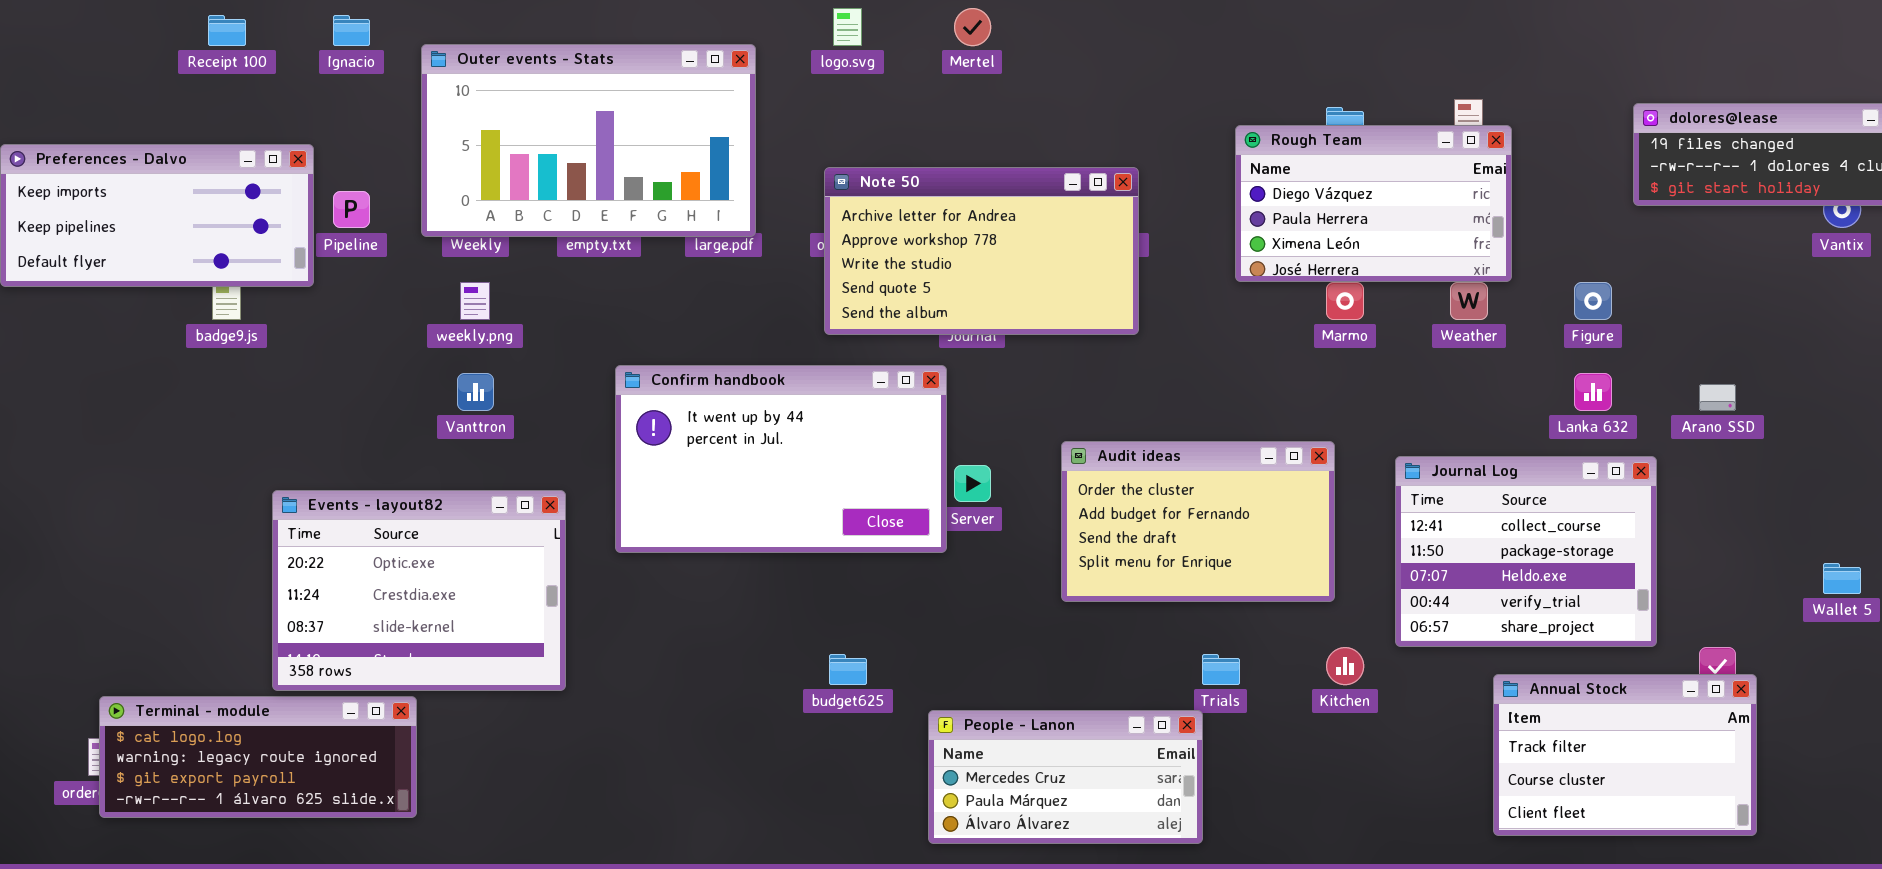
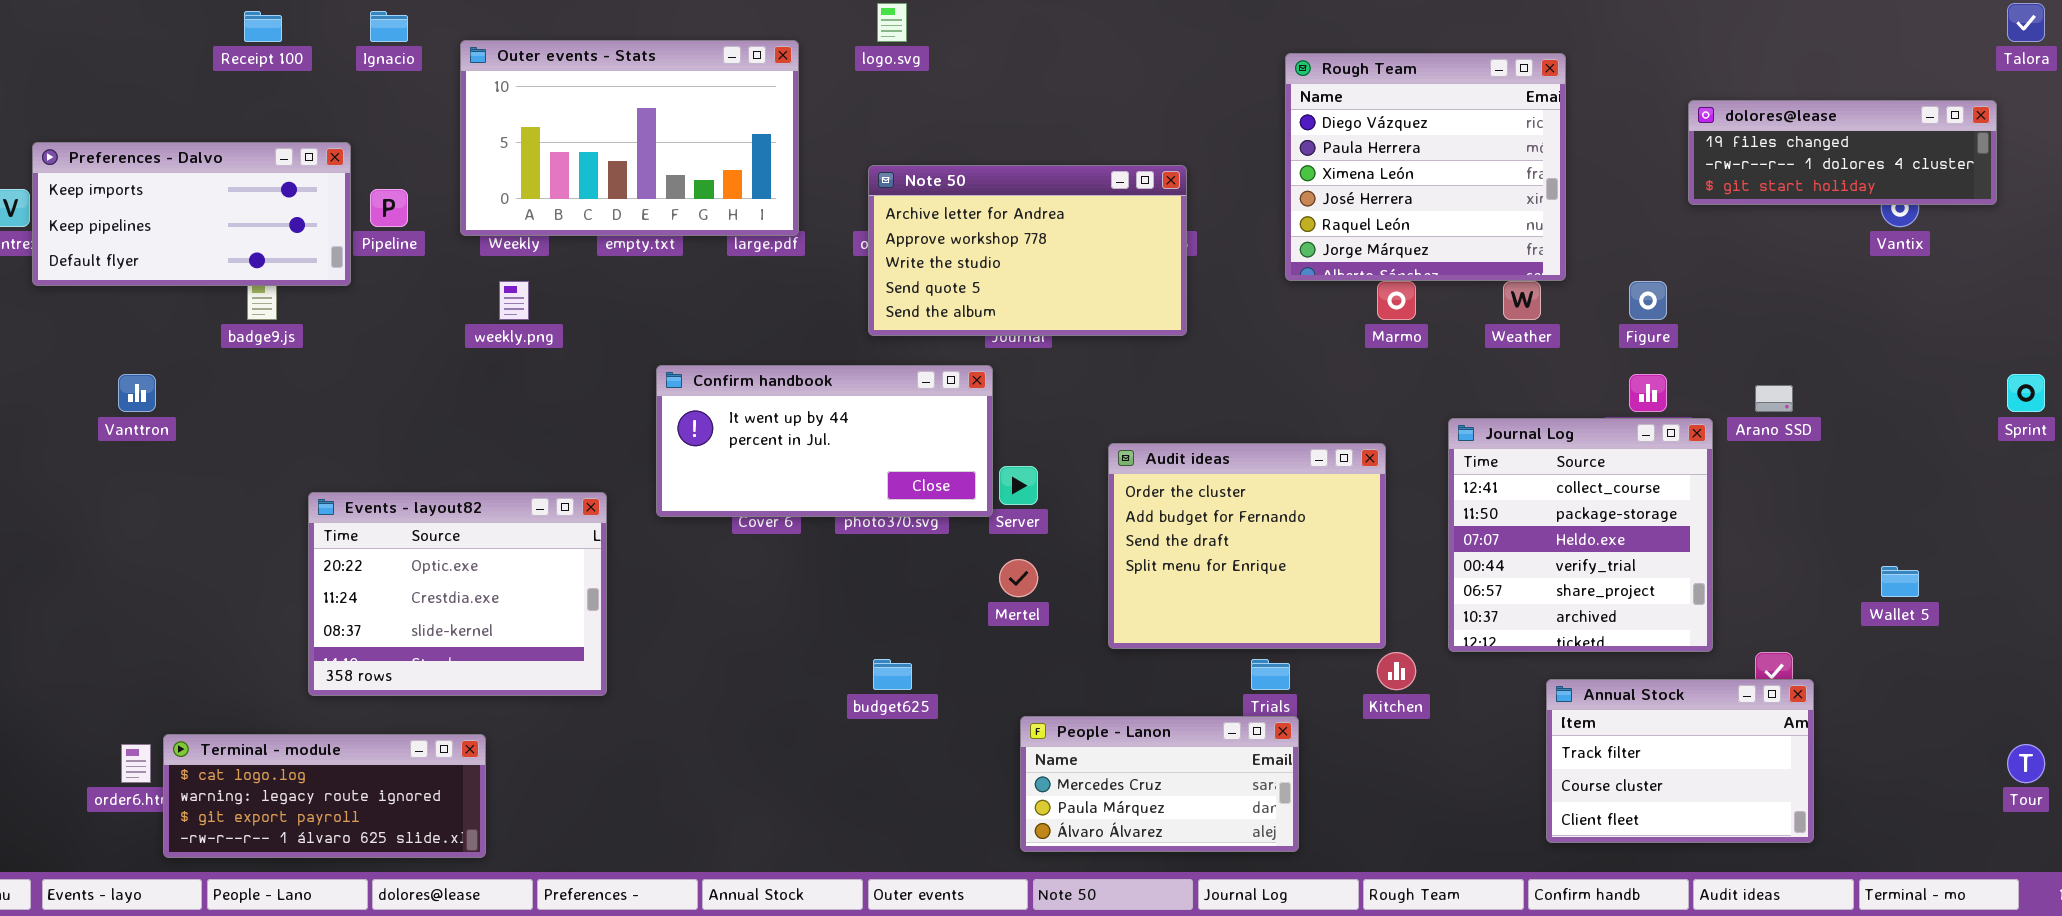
Mertel: [954,8,991,46] -> [999,559,1038,597], moved
Rough Team: [1235,125,1512,282] -> [1285,53,1566,281], resized
Confirm handbook: [615,365,947,553] -> [656,365,993,517], resized
Vanttron: [457,373,494,411] -> [118,374,156,412], moved
Audit ideas: [1061,441,1335,602] -> [1108,443,1386,649], resized
Journal Log: [1395,456,1657,647] -> [1448,418,1713,652], resized
Terminal - module: [99,696,417,818] -> [163,734,486,858], moved
People - Lanon: [928,710,1203,844] -> [1020,716,1299,852], moved

